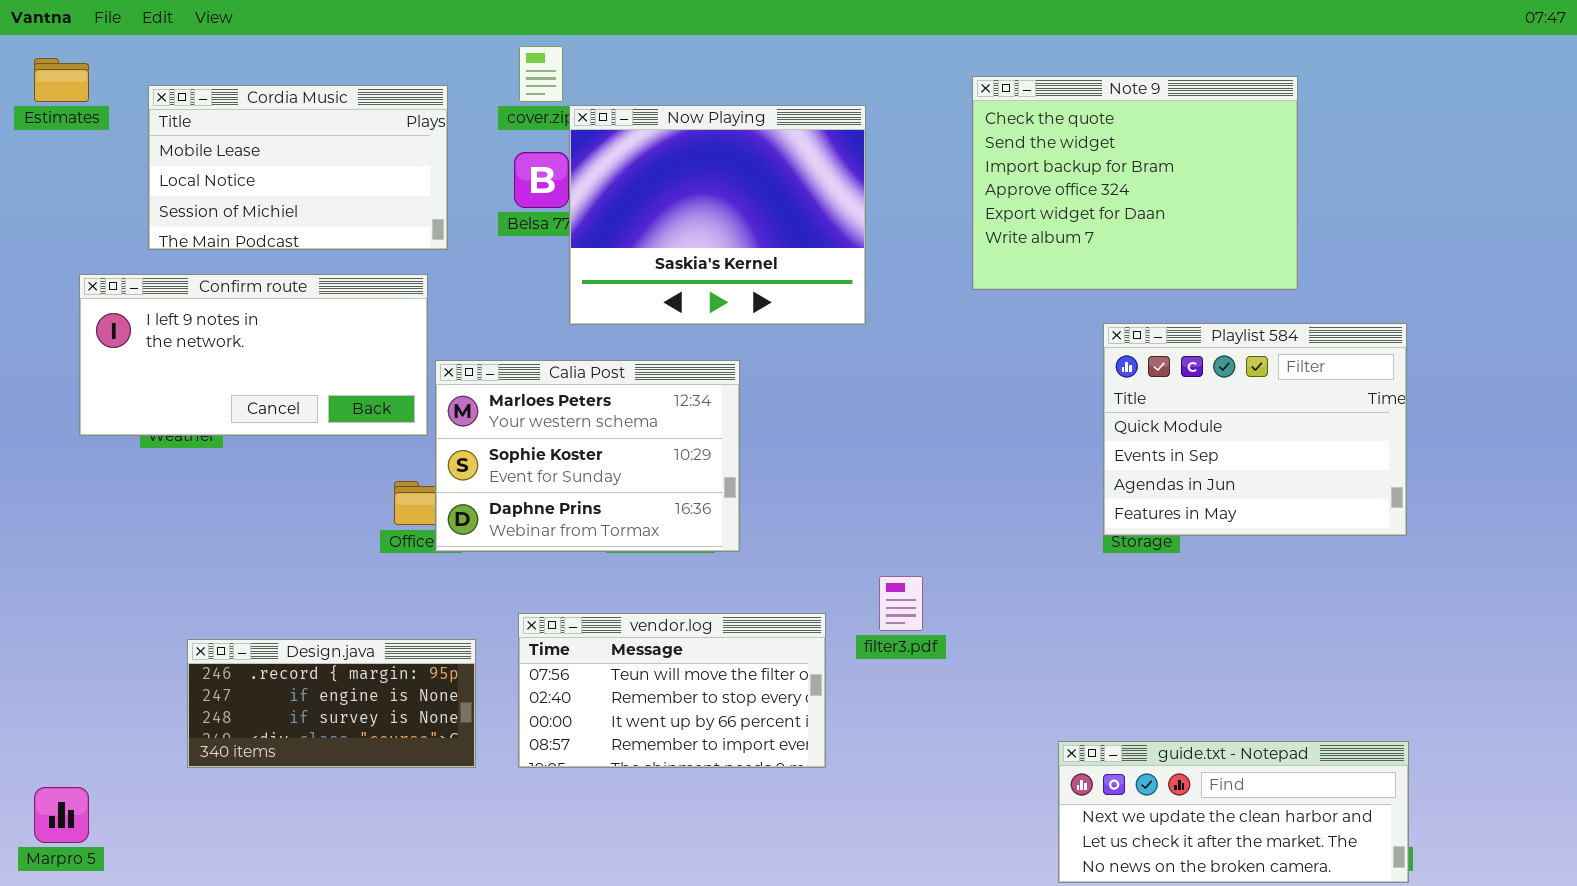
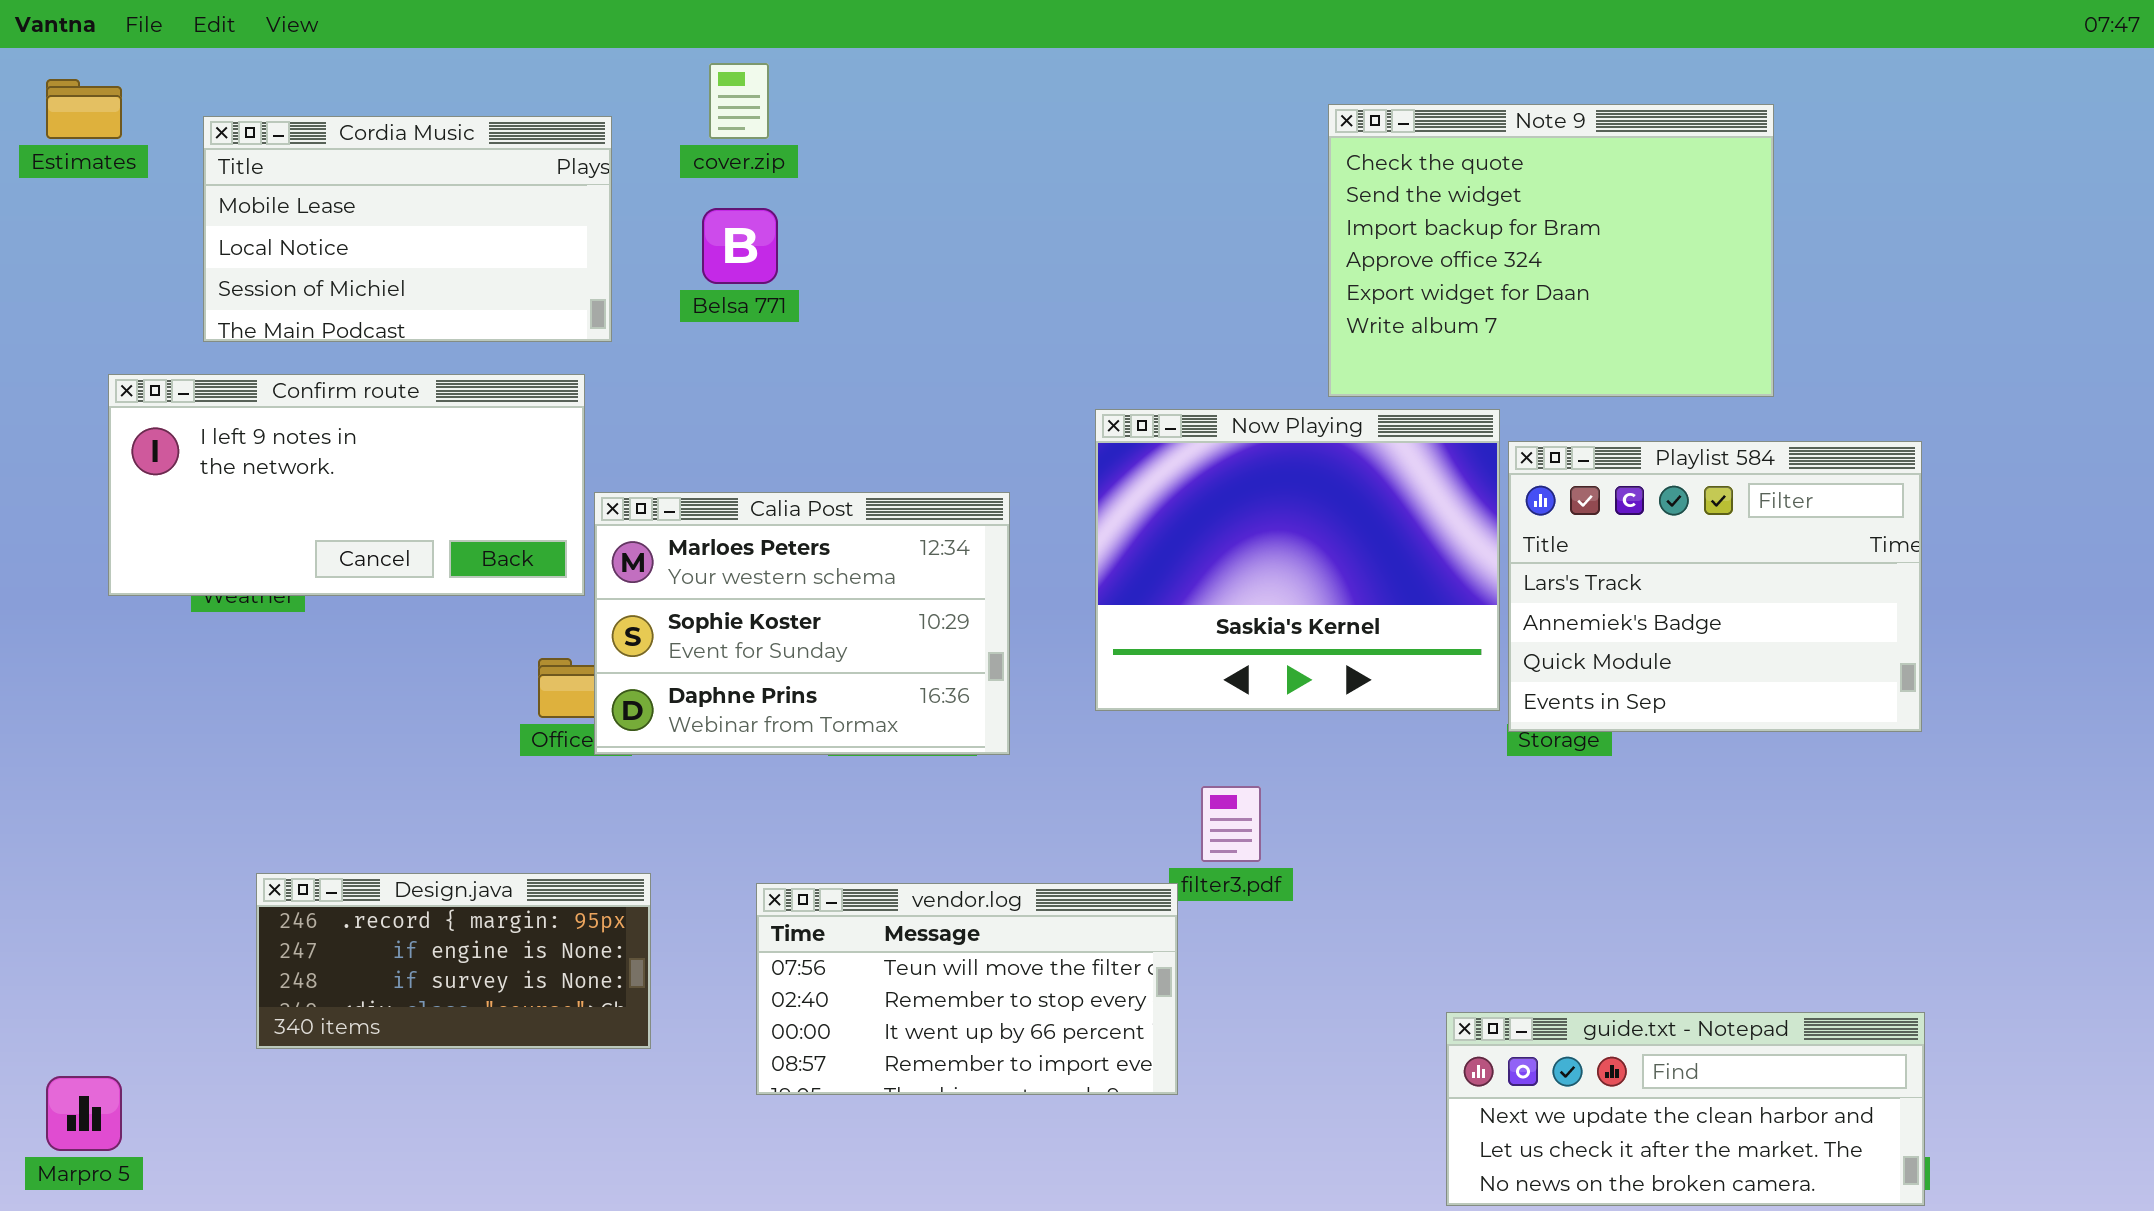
Now Playing: [569,105,866,325] -> [1095,409,1500,711], moved
Playlist 584: [1103,323,1407,536] -> [1508,441,1922,732], scrolled up 2 rows
vendor.log: [518,613,826,768] -> [756,883,1178,1095], moved

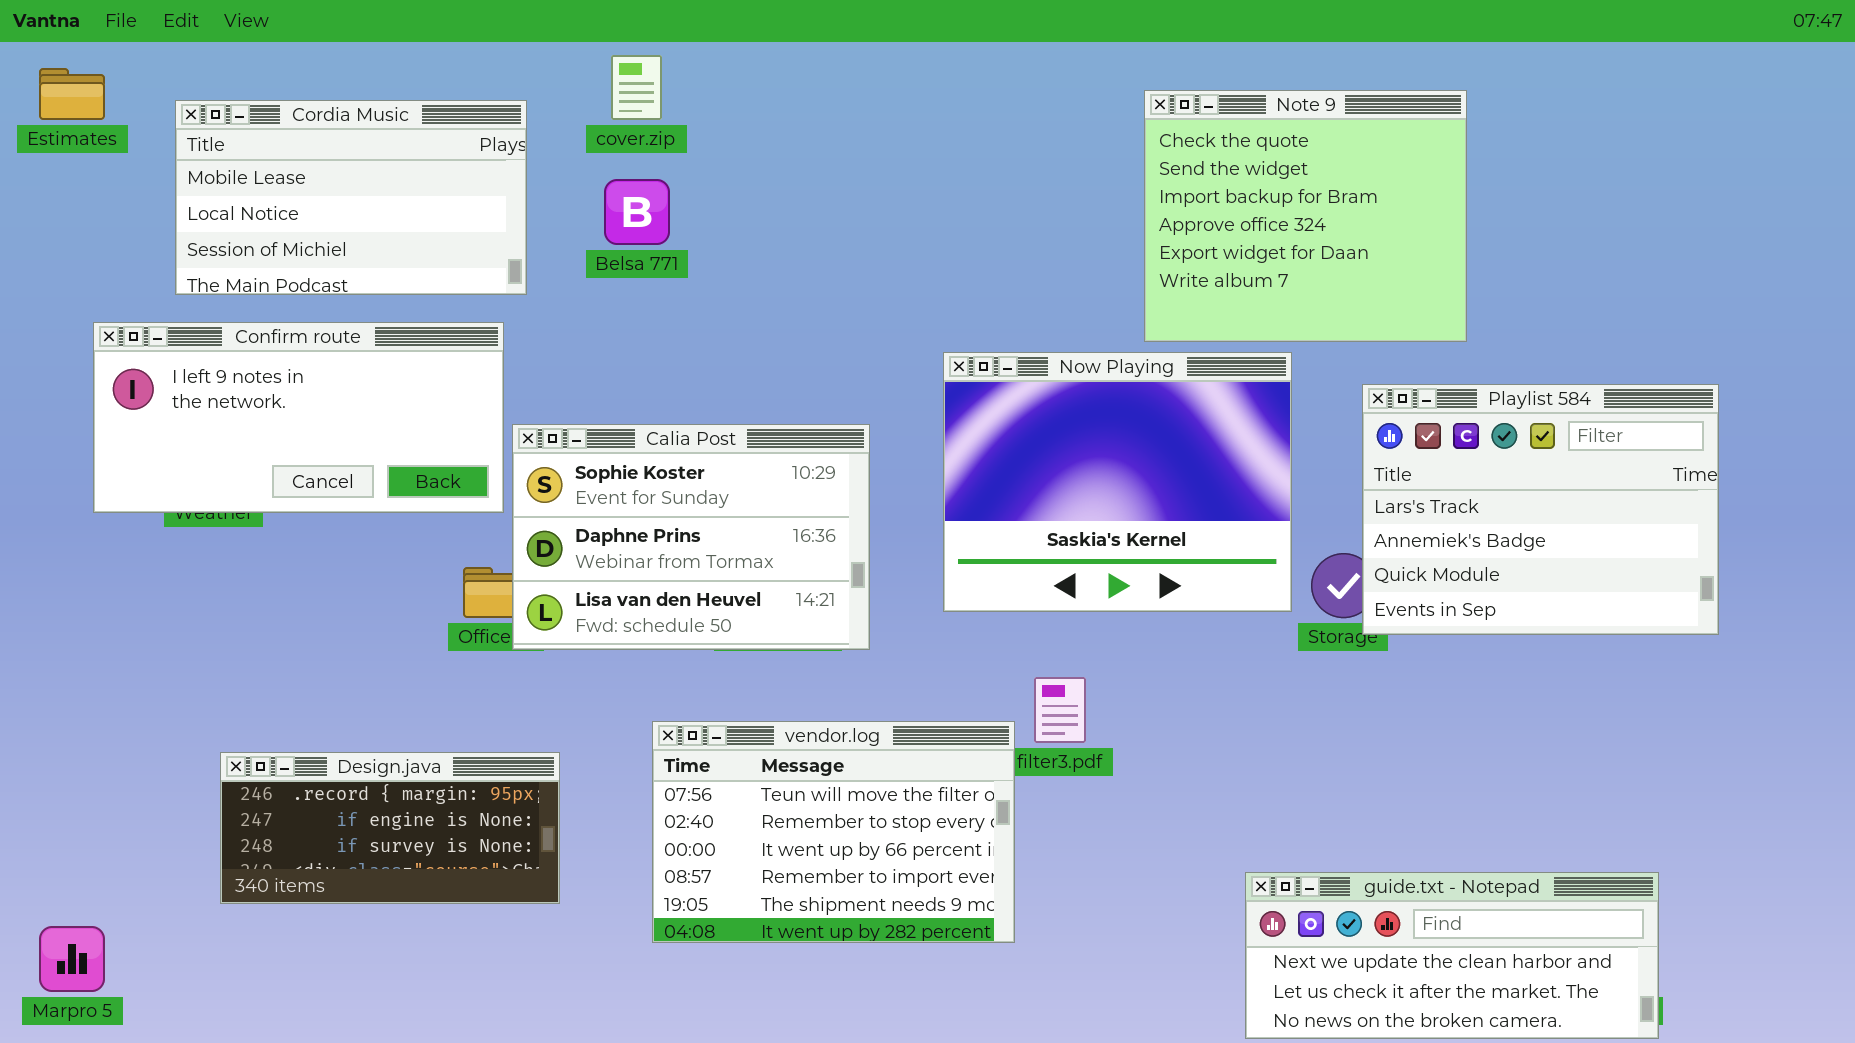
Note 9: [1328,104,1774,397] -> [1144,90,1467,342], resized
Playlist 584: [1508,441,1922,732] -> [1362,384,1719,635], moved
Calia Post: [594,492,1010,755] -> [512,424,870,650], scrolled down 1 row
vendor.log: [756,883,1178,1095] -> [652,721,1015,943], resized

